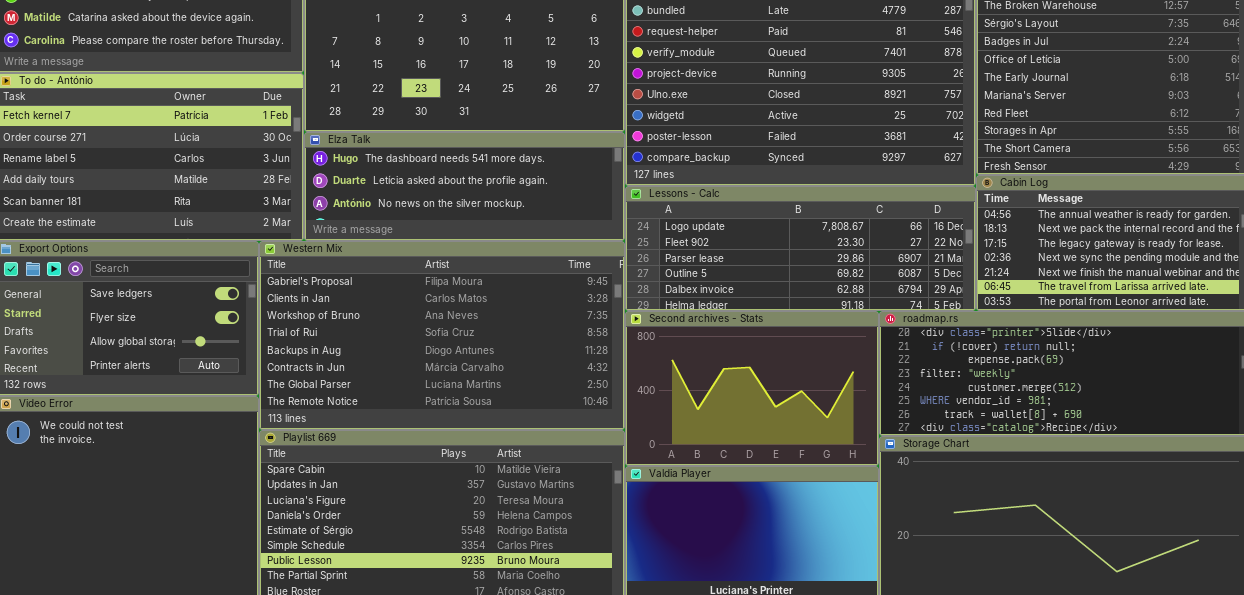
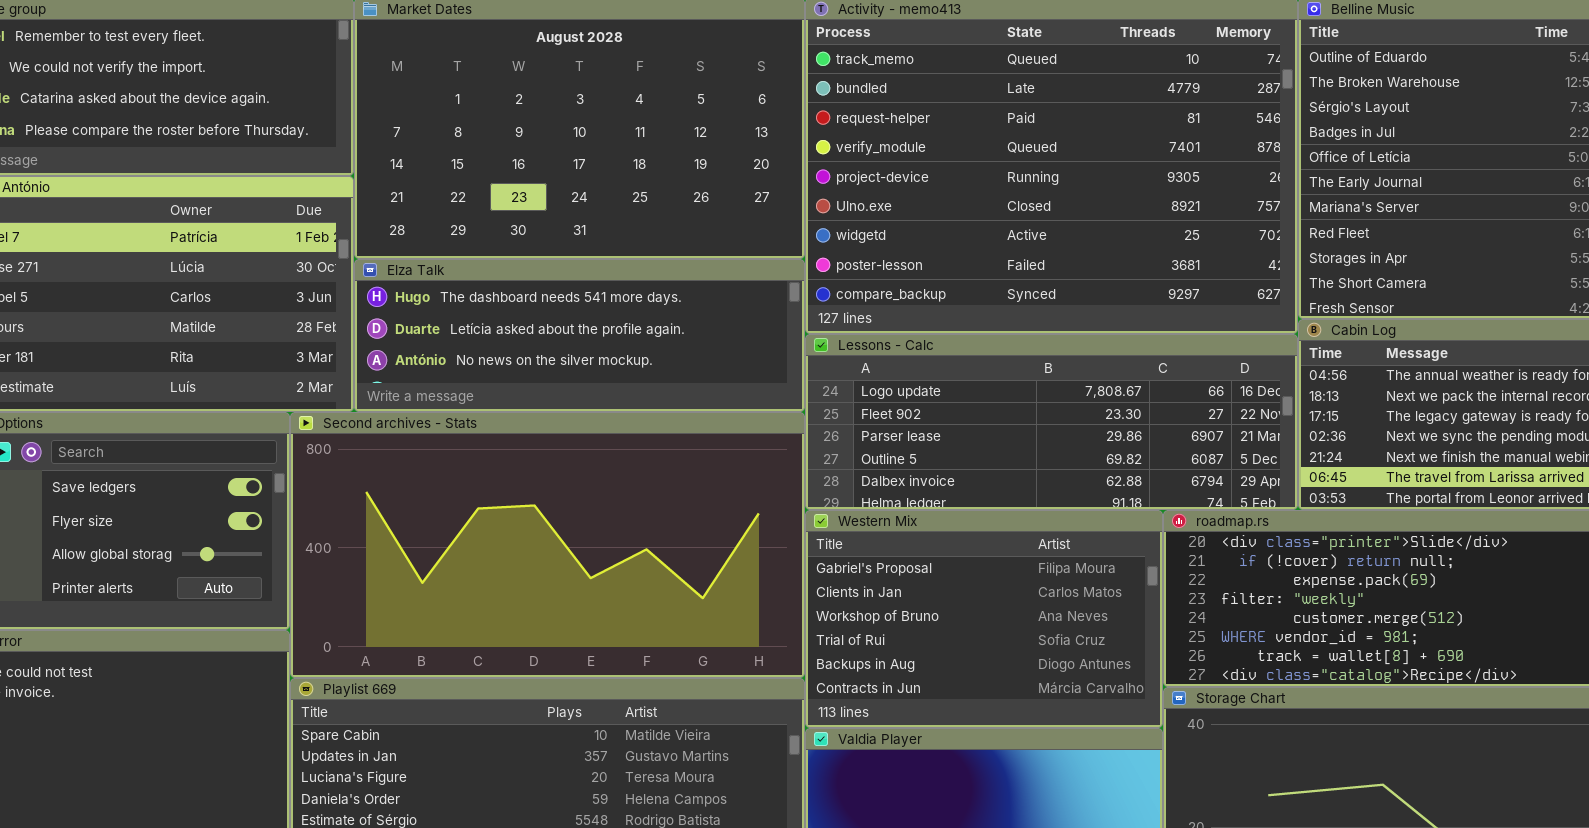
Western Mix: [259,241,625,430] -> [805,510,1163,728], moved, resized
Second archives - Stats: [625,311,879,466] -> [290,412,805,678], moved, resized

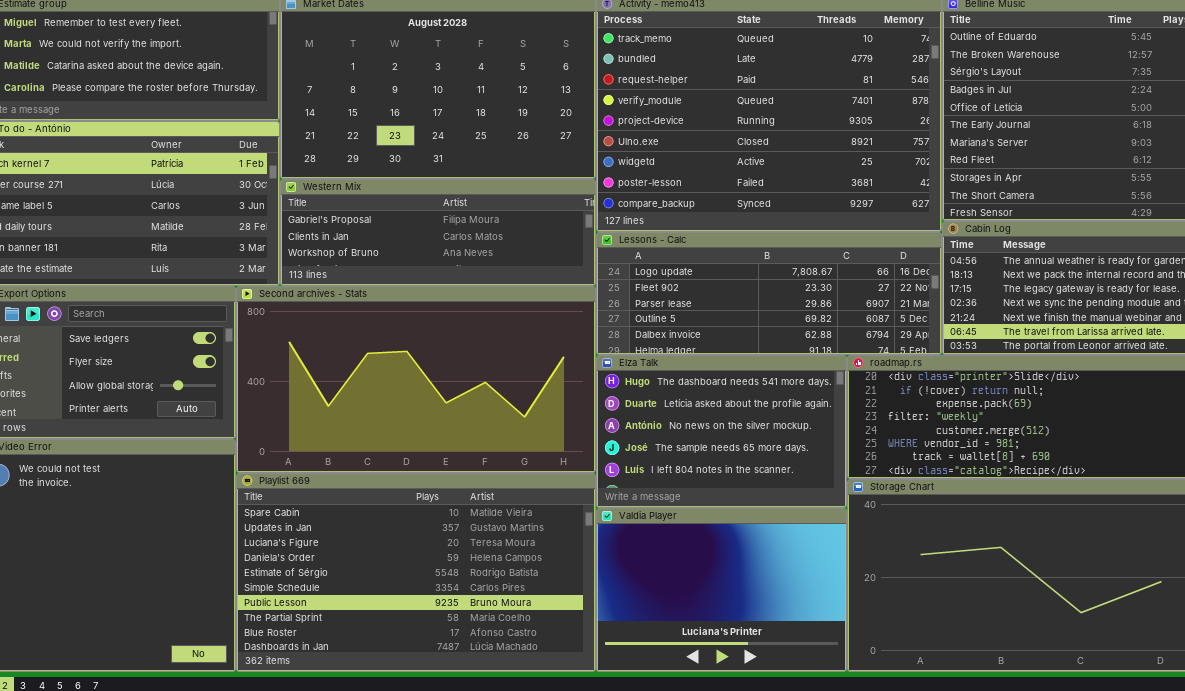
Elza Talk: [354,259,805,412] -> [596,355,847,508], moved, resized
Western Mix: [805,510,1163,728] -> [280,179,596,286], moved, resized

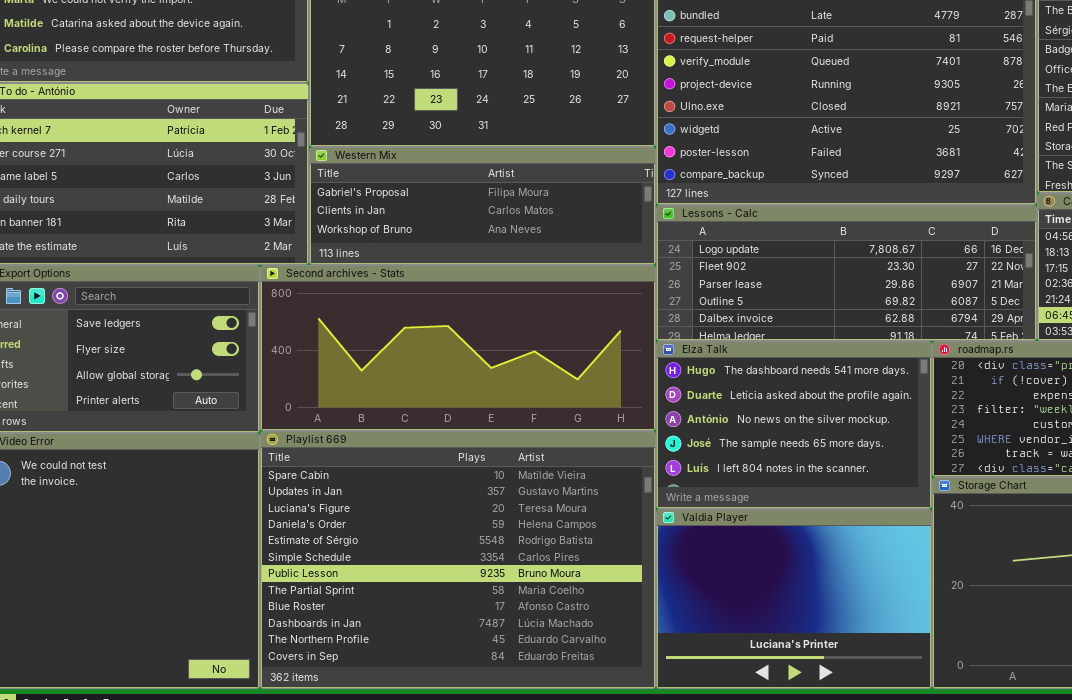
Second archives - Stats: [236,286,596,473] -> [260,265,656,431], resized
Playlist 669: [236,473,596,672] -> [260,431,656,689], resized

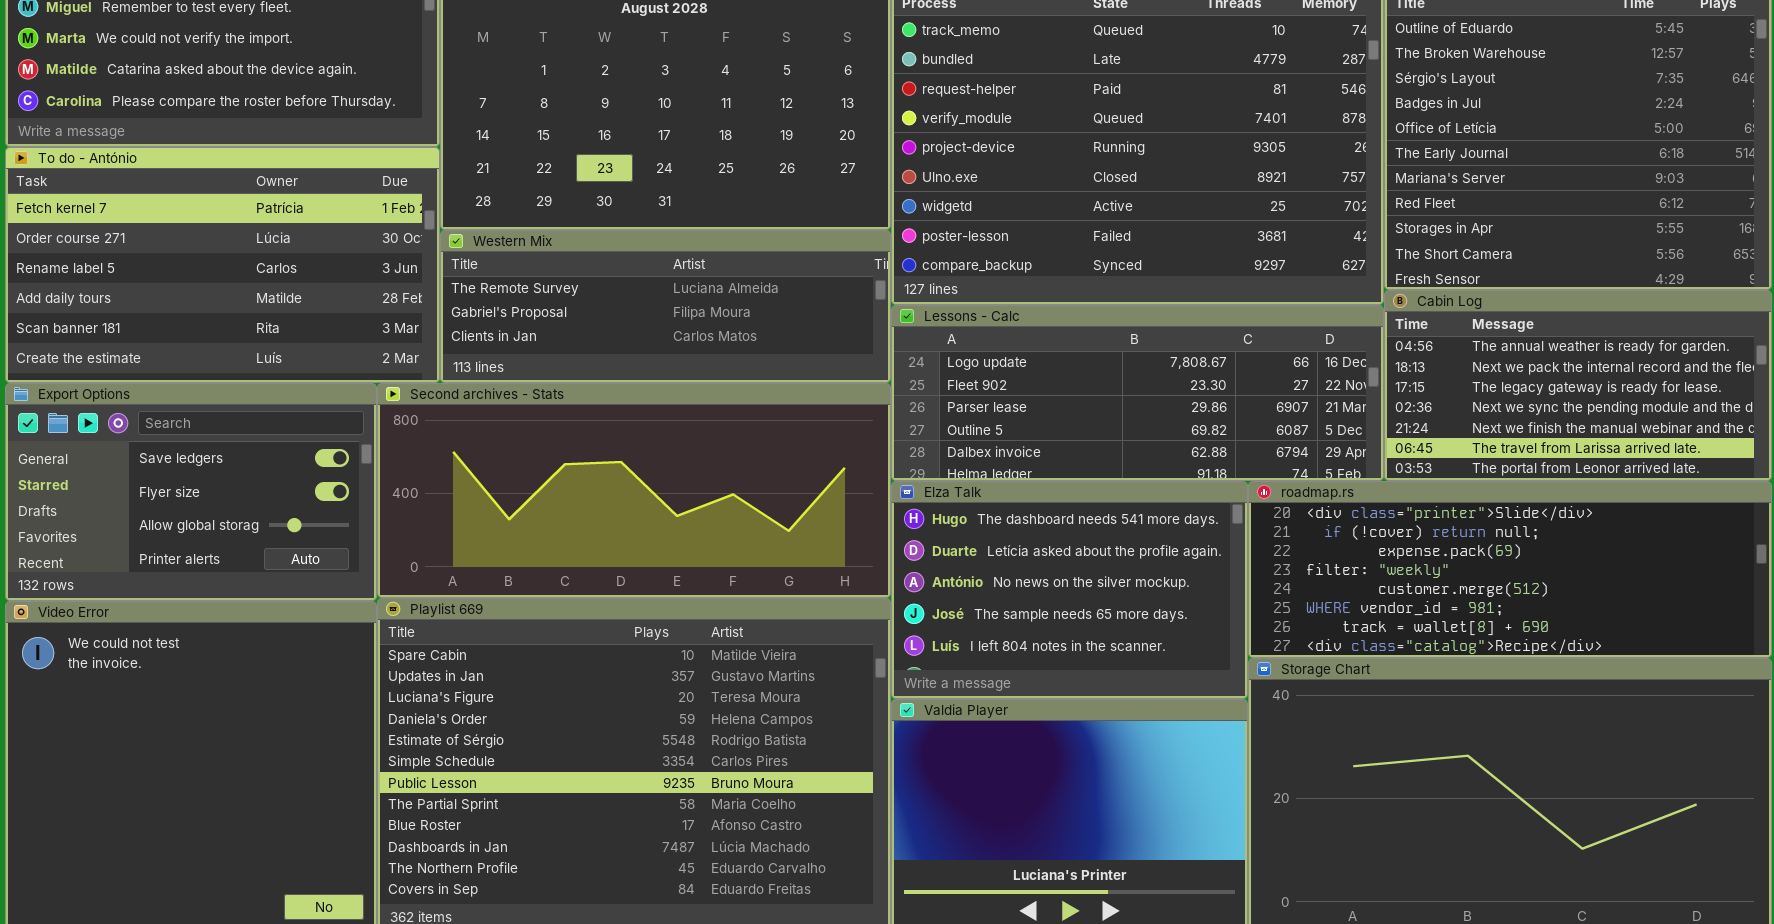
Western Mix: [309,147,656,265] -> [440,230,891,383], scrolled up 1 row

